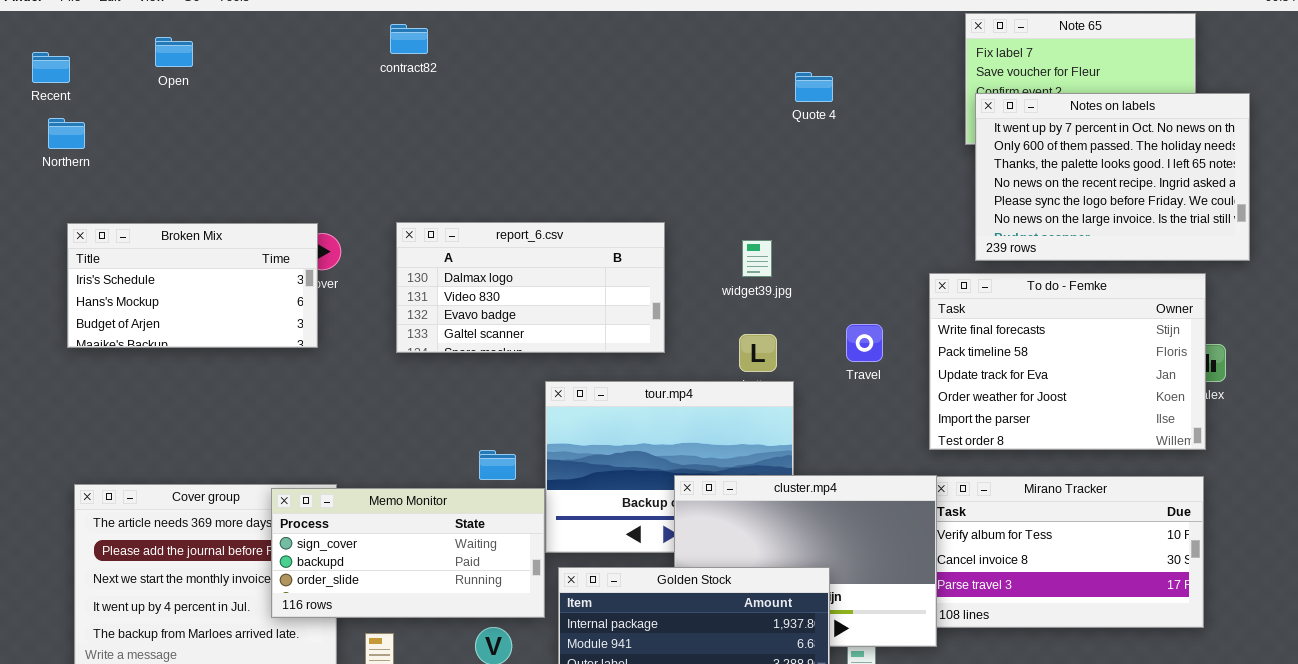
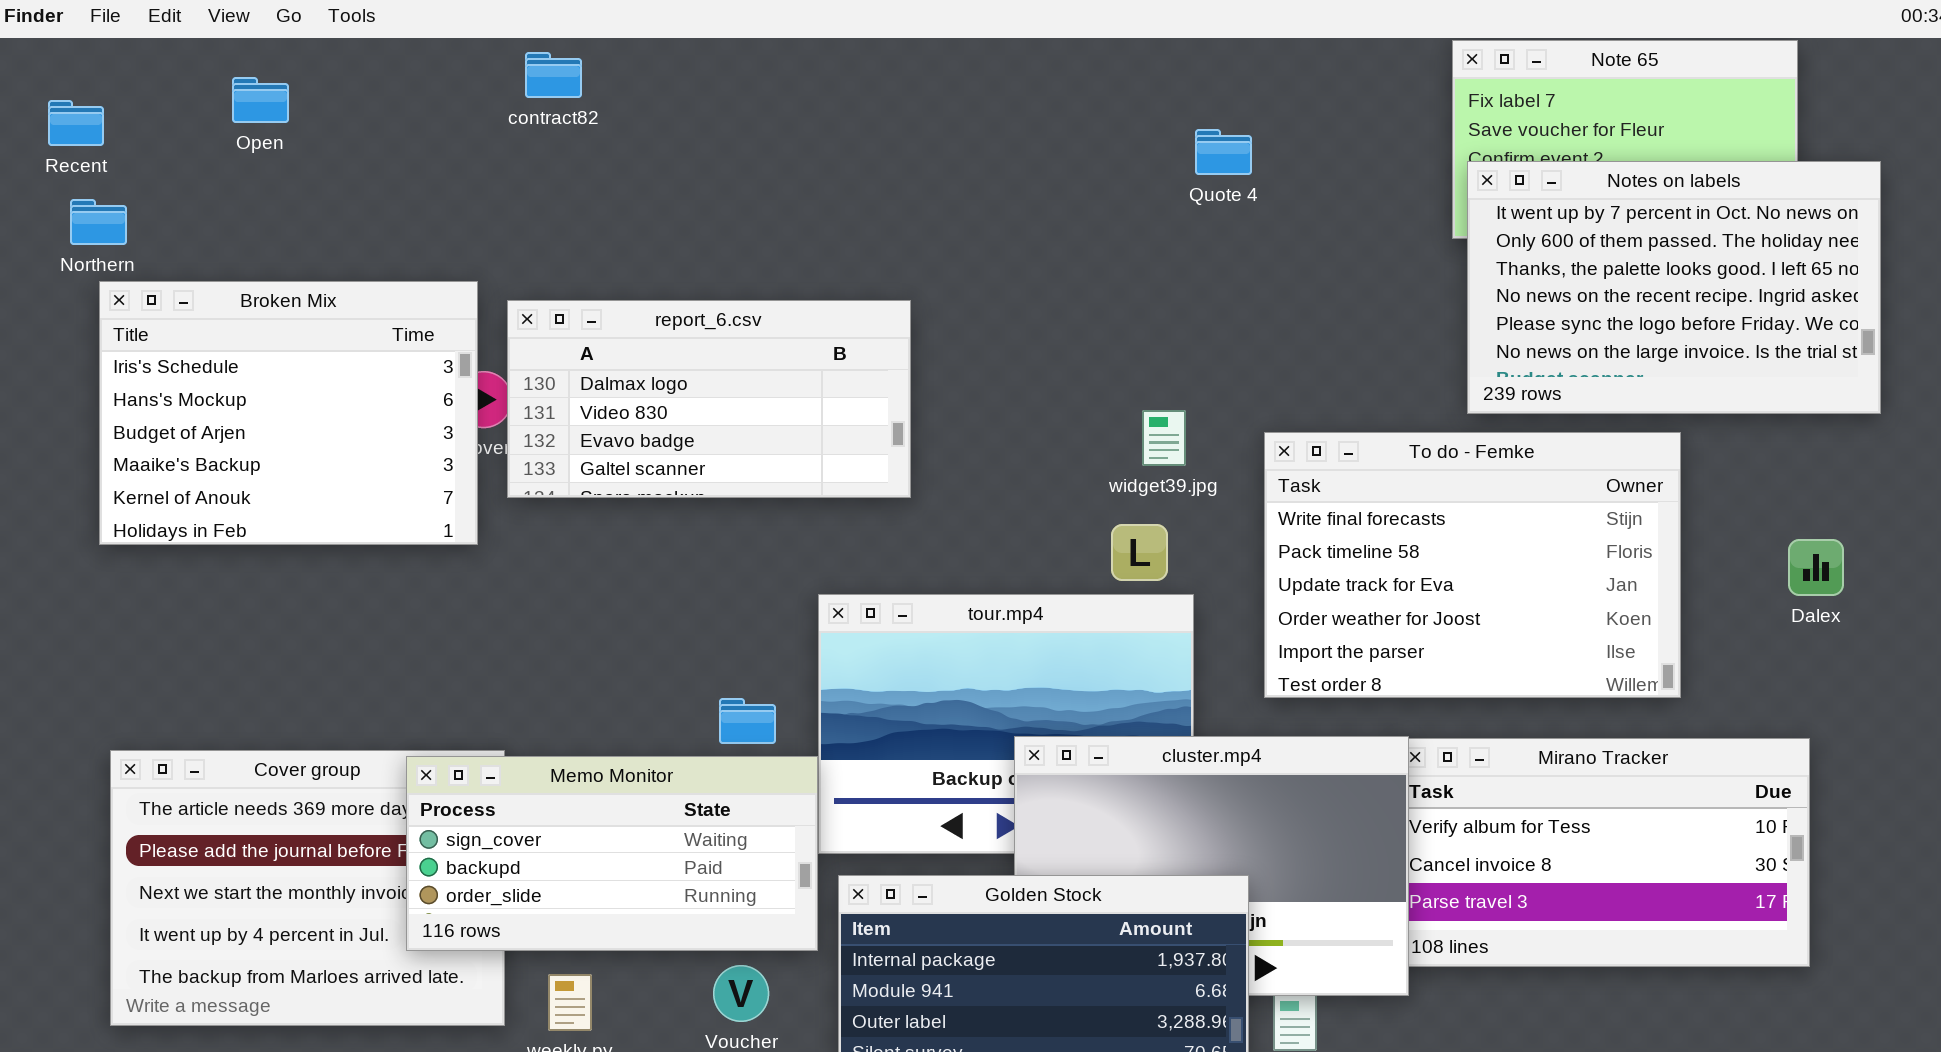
contract82: [390,24,428,54] -> [525,52,582,98], moved
report_6.csv: [396,222,665,353] -> [507,300,911,498], moved
Broken Mix: [67,223,318,348] -> [99,281,478,545], resized
widget39.jpg: [742,240,772,277] -> [1142,410,1186,466], moved
To do - Femke: [929,273,1206,450] -> [1264,432,1681,698], moved

